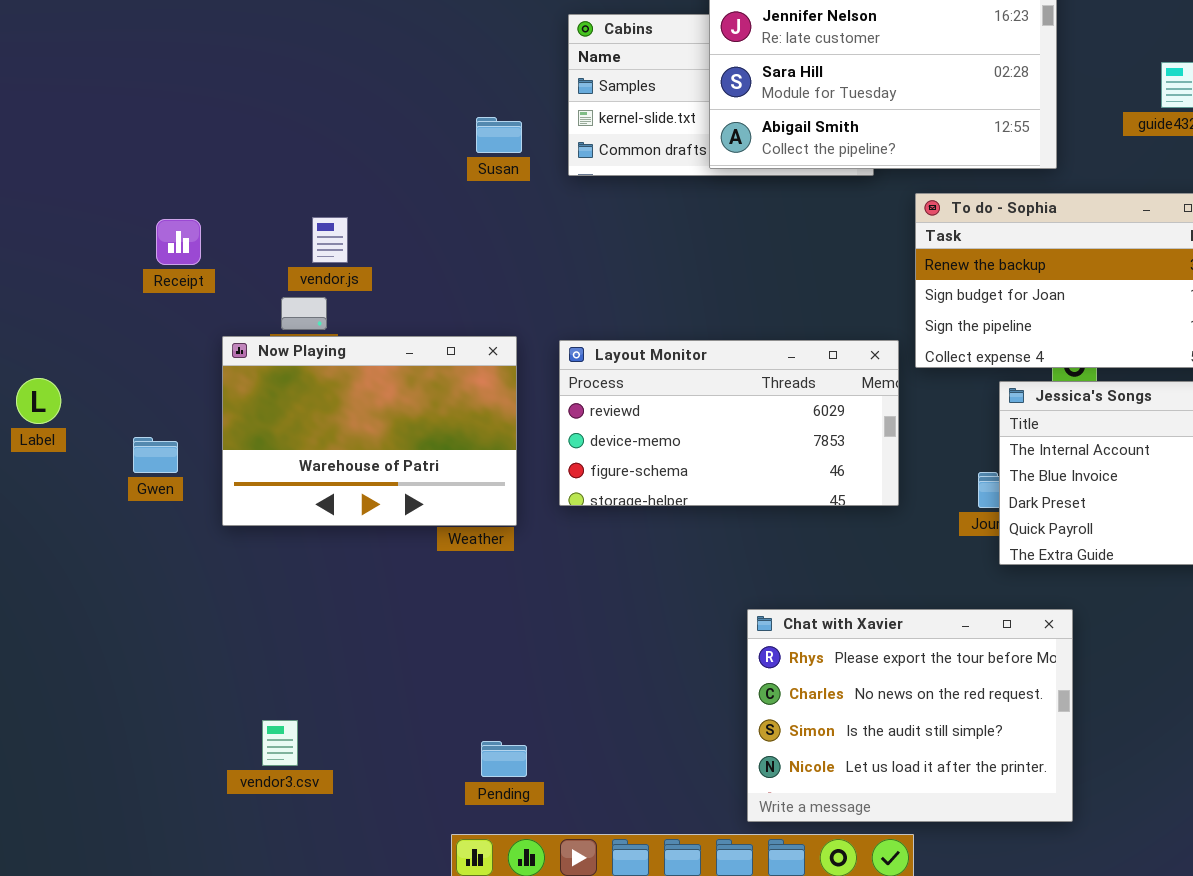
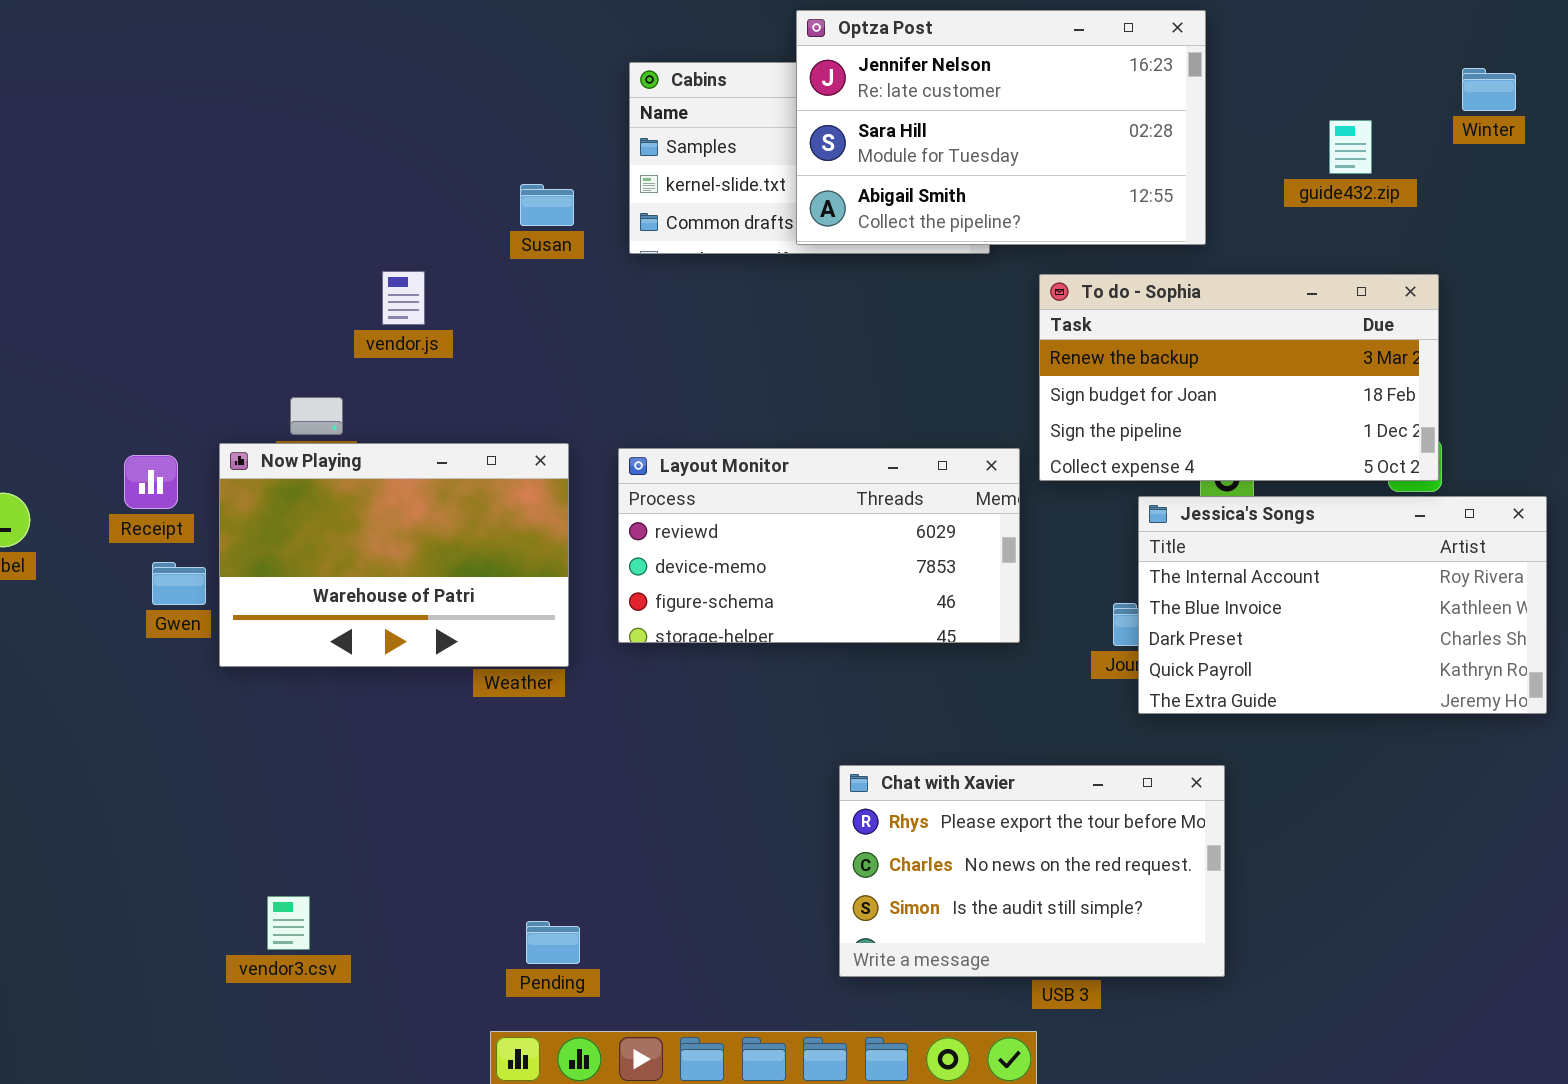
vendor.js: [312,217,348,263] -> [382,271,425,325], moved
Receipt: [156,219,201,265] -> [124,455,178,509], moved
Gwen: [133,437,178,473] -> [152,562,206,605], moved
Chat with Xavier: [747,609,1073,822] -> [839,765,1225,977], resized

